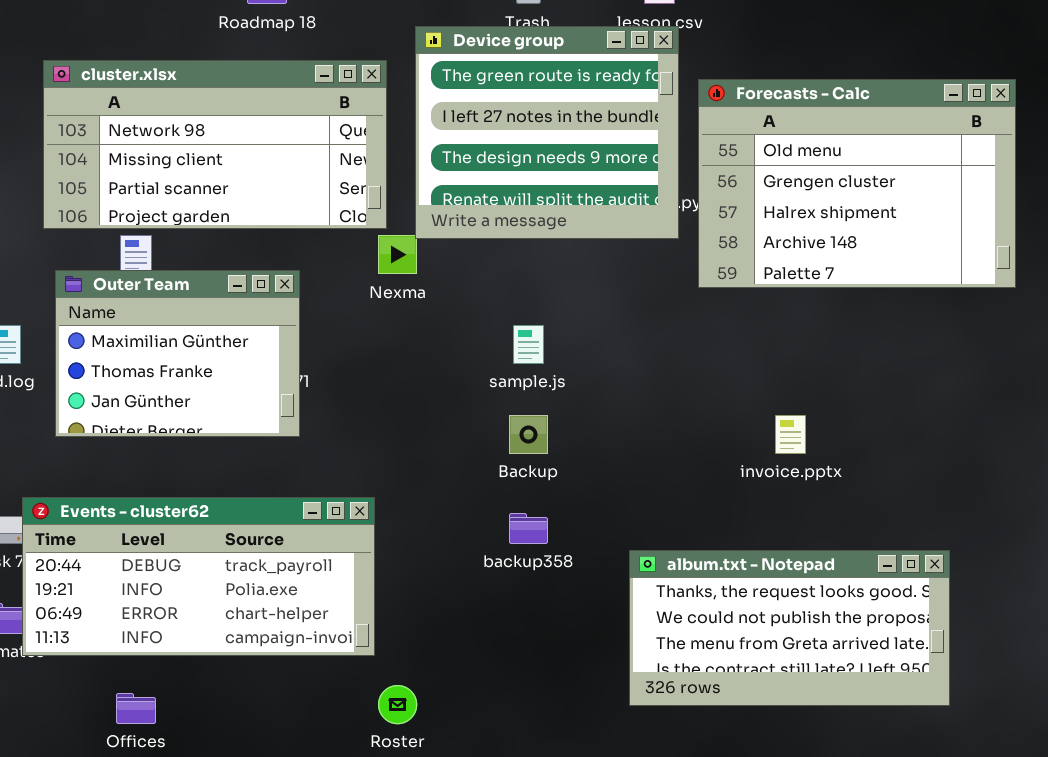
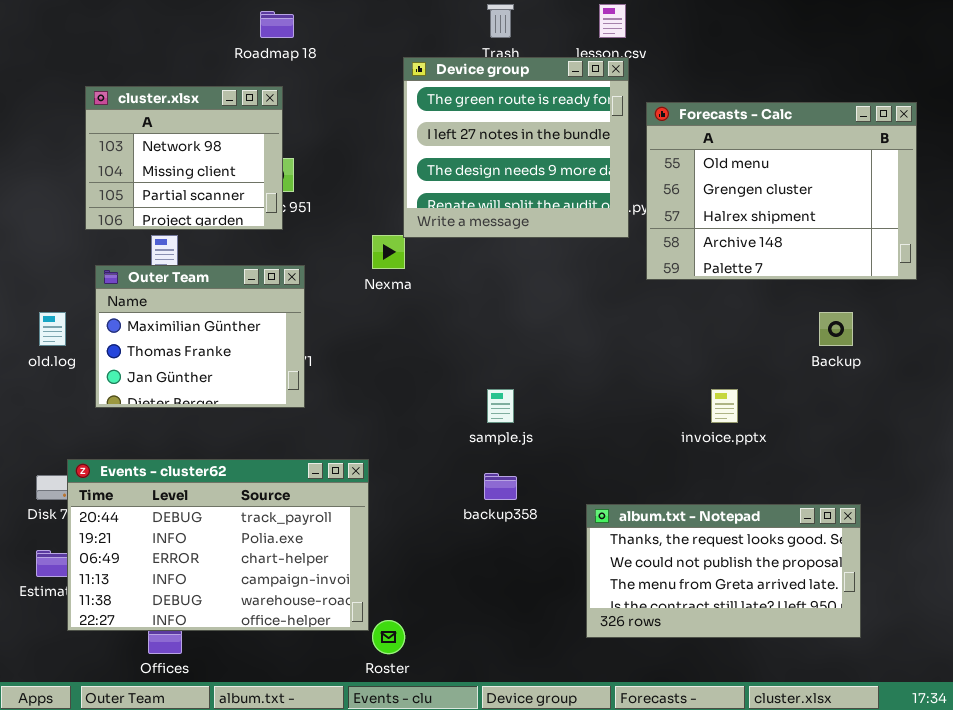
cluster.xlsx: [43,60,387,229] -> [85,86,283,230], resized
sample.js: [513,325,544,364] -> [487,389,514,423], moved
Backup: [509,415,548,454] -> [819,312,853,346], moved
Events - cluster62: [22,497,375,656] -> [67,459,369,631], resized

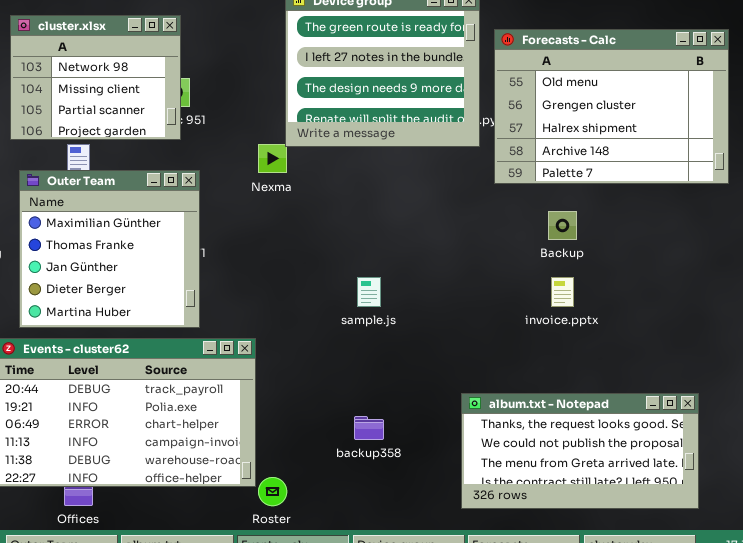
Outer Team: [95,265,305,408] -> [19,170,200,328], resized
Backup: [819,312,853,346] -> [548,211,577,240], moved
backup358: [484,473,517,500] -> [354,416,384,440], moved
album.txt - Notepad: [586,504,861,638] -> [461,393,699,509], moved

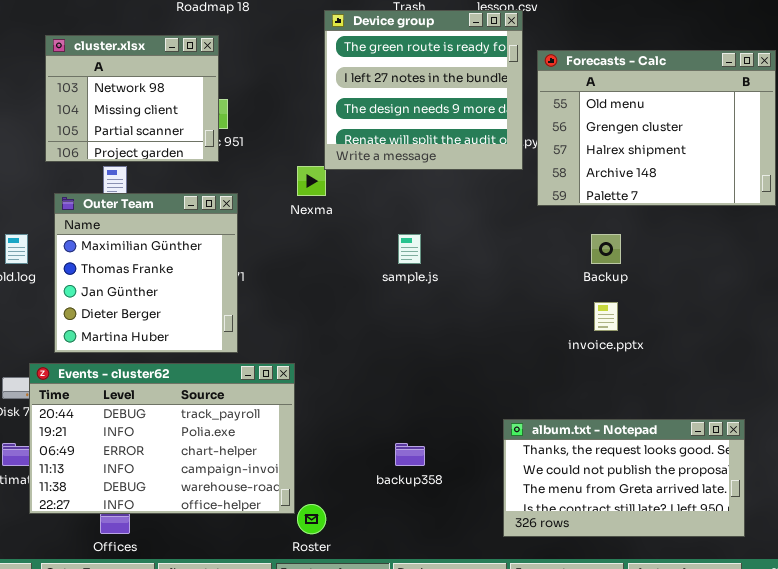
sample.js: [357,277,381,307] -> [398,234,421,264], moved

